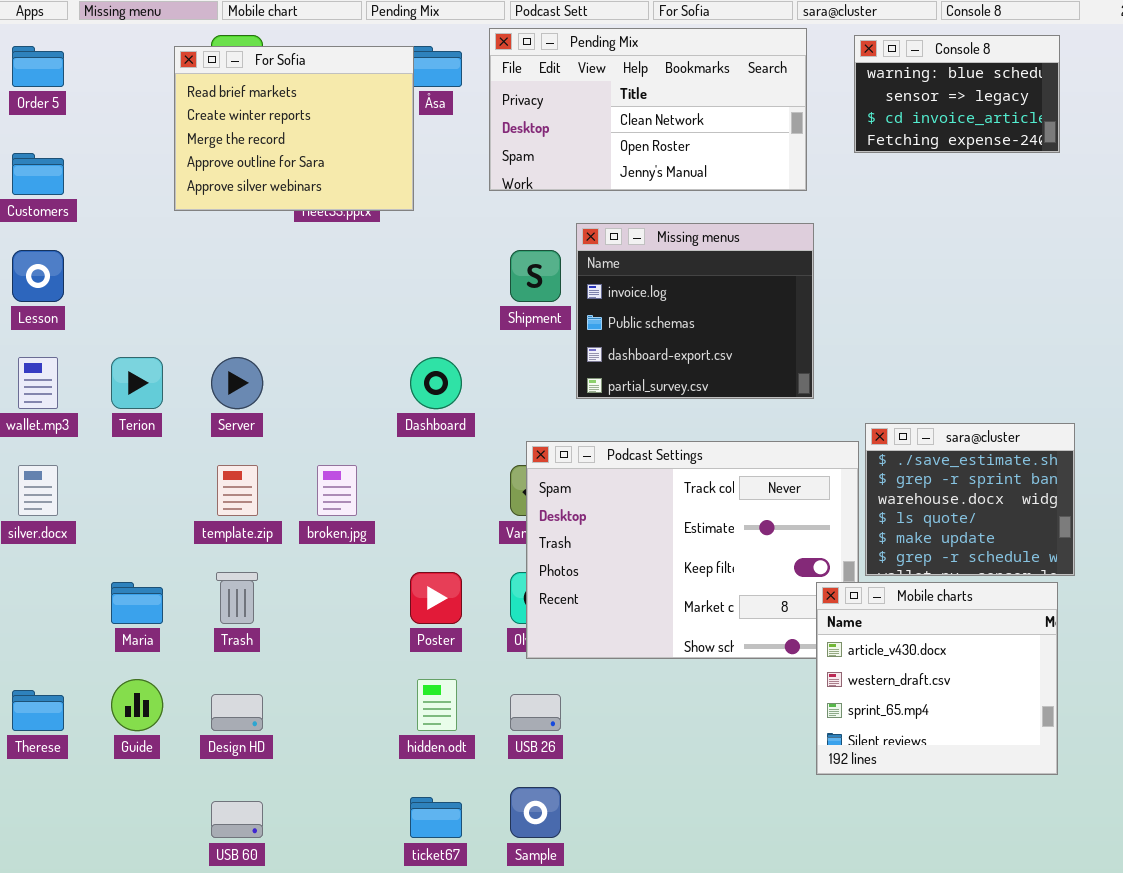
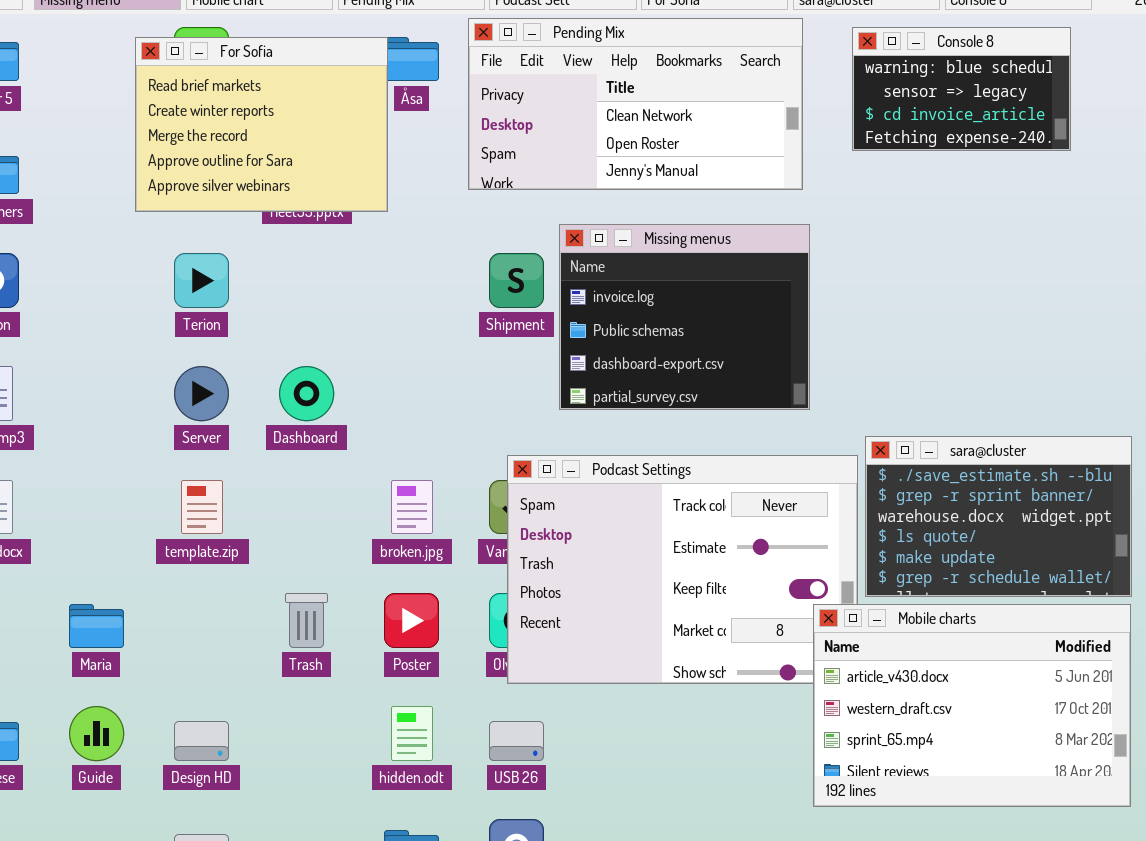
Terion: [111,357,163,409] -> [174,253,229,308], moved
Dashboard: [410,357,462,409] -> [279,366,334,421], moved
sara@cluster: [865,423,1075,576] -> [865,436,1132,597], resized
broken.jpg: [317,465,357,516] -> [391,480,433,534], moved
Trash: [216,572,258,624] -> [285,593,328,648], moved
Mobile charts: [816,582,1058,775] -> [813,604,1131,807], resized

